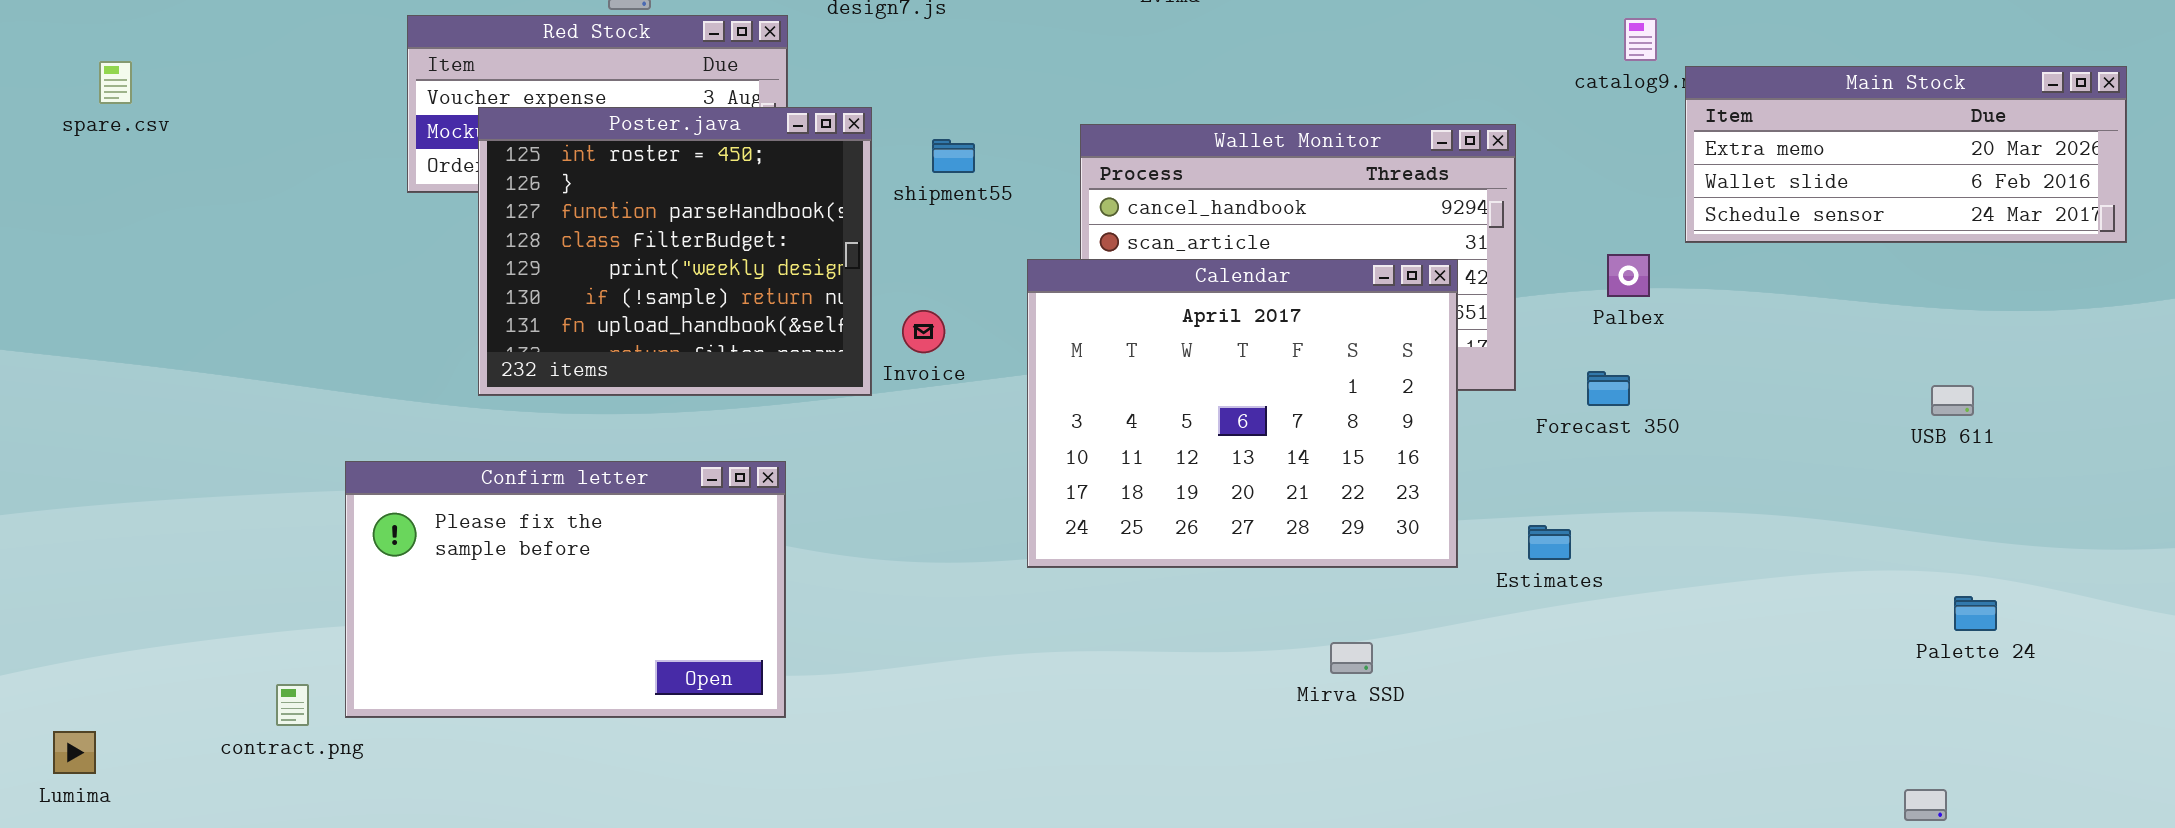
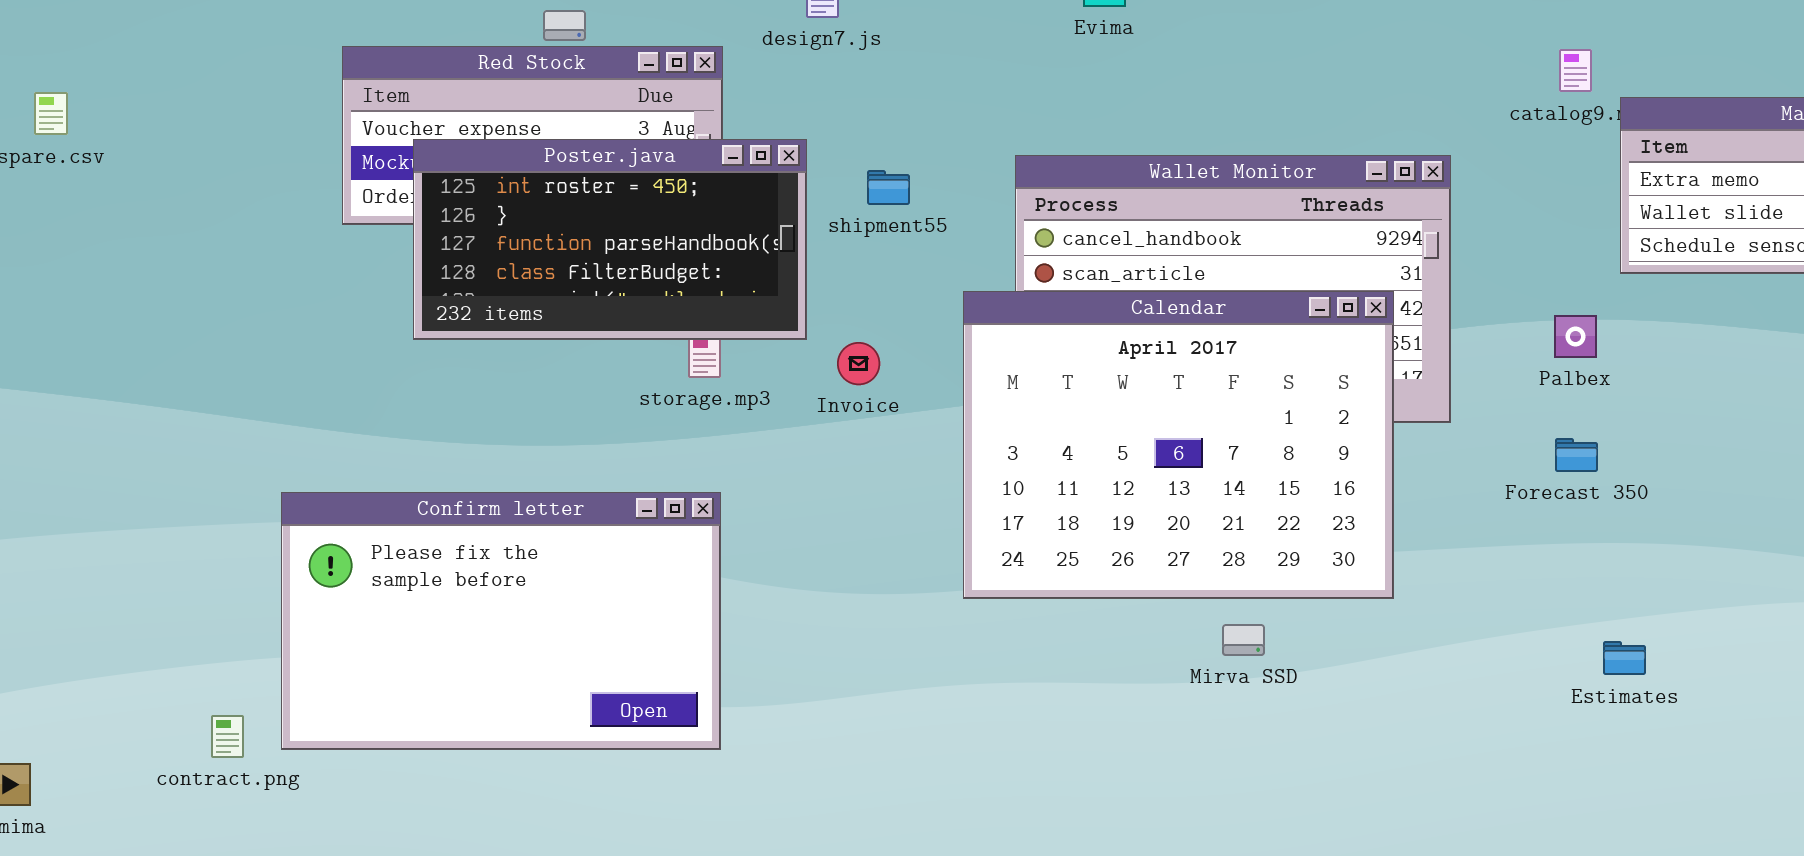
Poster.java: [478,107,872,396] -> [413,139,807,340], resized
Palbex: [1607,254,1650,297] -> [1554,315,1597,358], moved
Forecast 350: [1587,371,1630,406] -> [1555,438,1598,472], moved
Estimates: [1528,525,1571,560] -> [1603,641,1646,675], moved
Mirva SSD: [1330,642,1373,674] -> [1222,624,1265,656], moved

